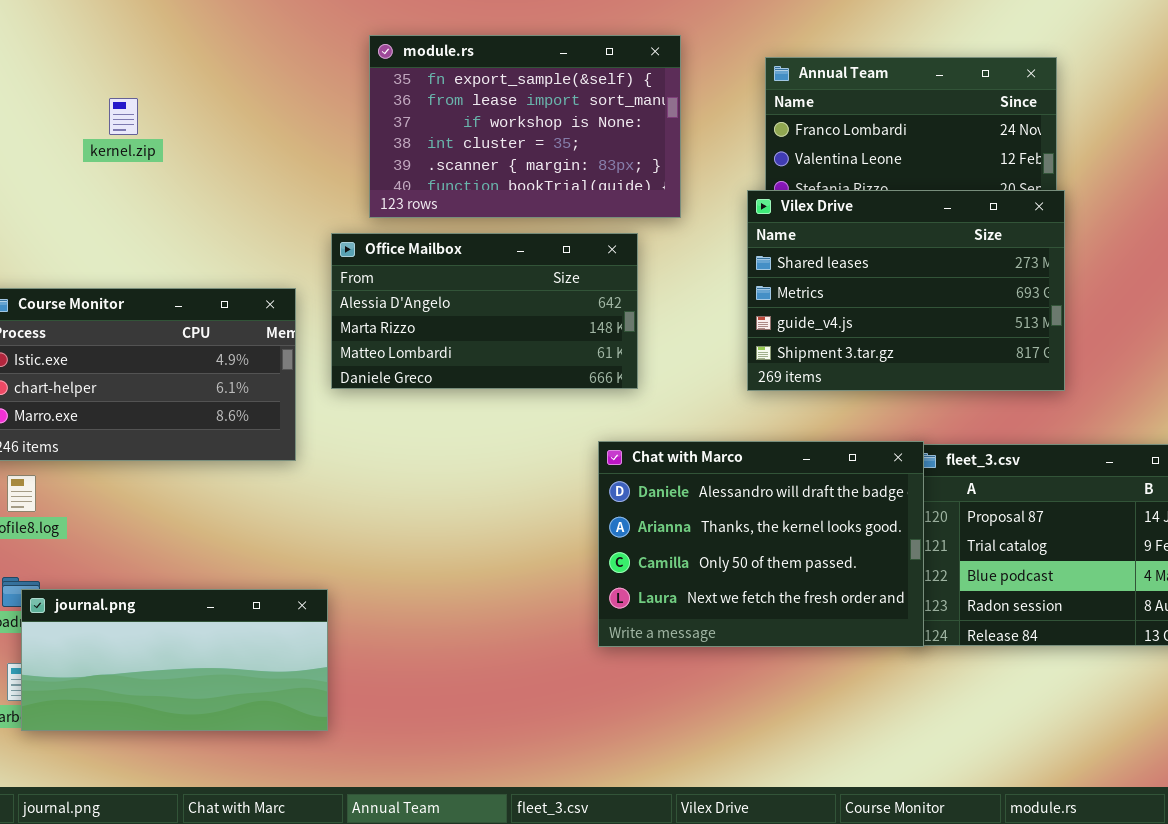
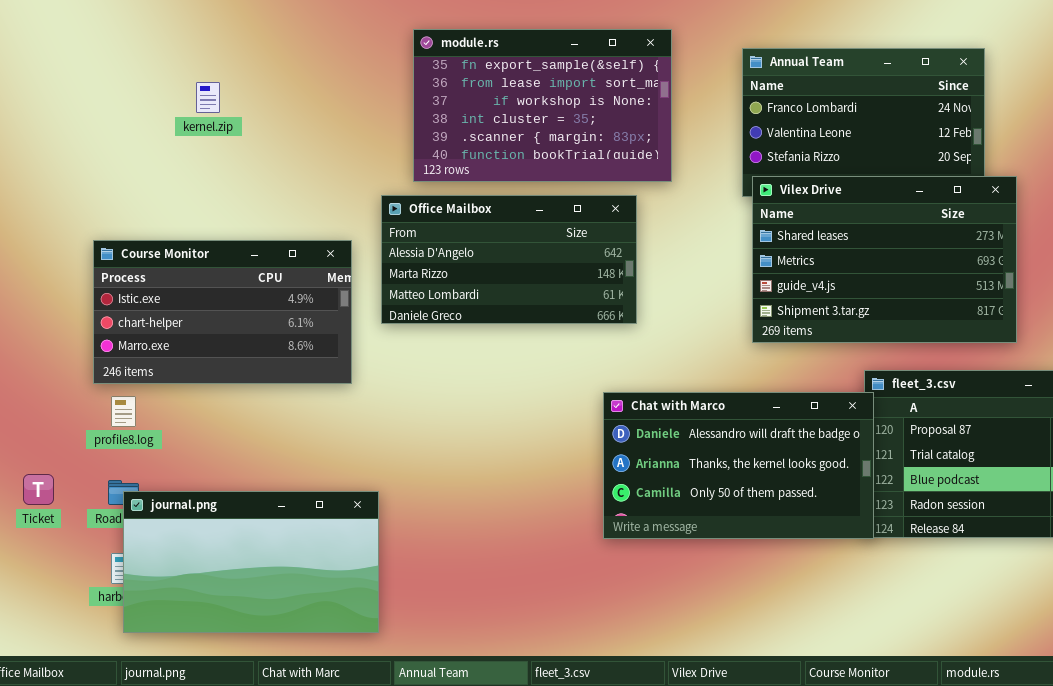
Vilex Drive: [747,190,1065,391] -> [752,176,1017,343], moved
Chat with Marco: [598,441,924,647] -> [603,392,874,539], resized
journal.png: [21,589,328,731] -> [123,491,379,633], resized

